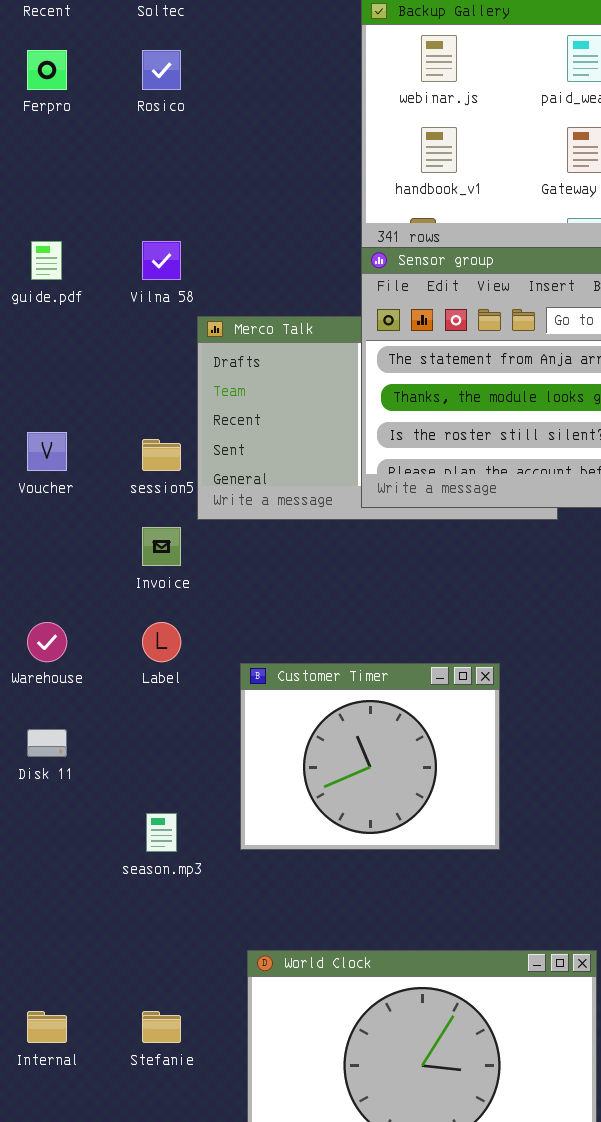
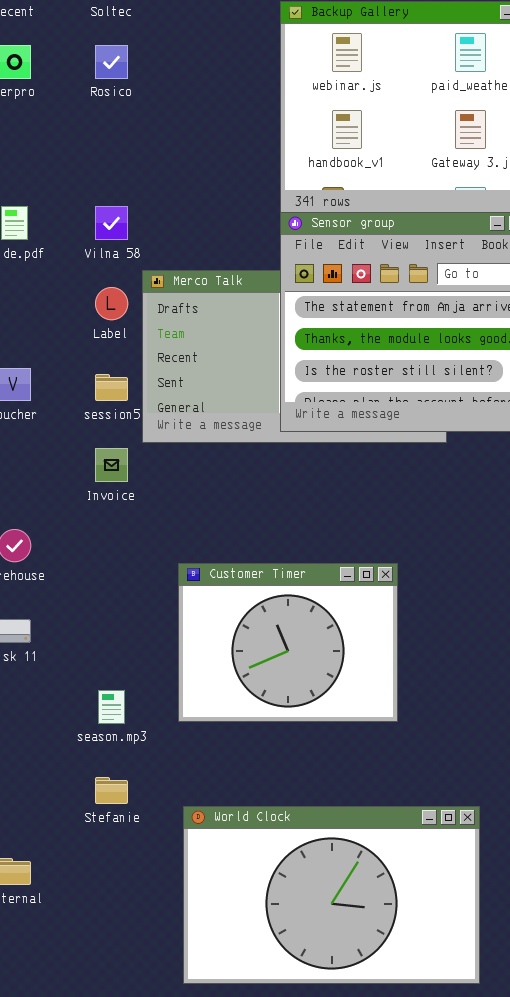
Label: [142,622,181,662] -> [95,287,128,320], moved
Stefanie: [142,1011,181,1043] -> [95,777,128,804], moved

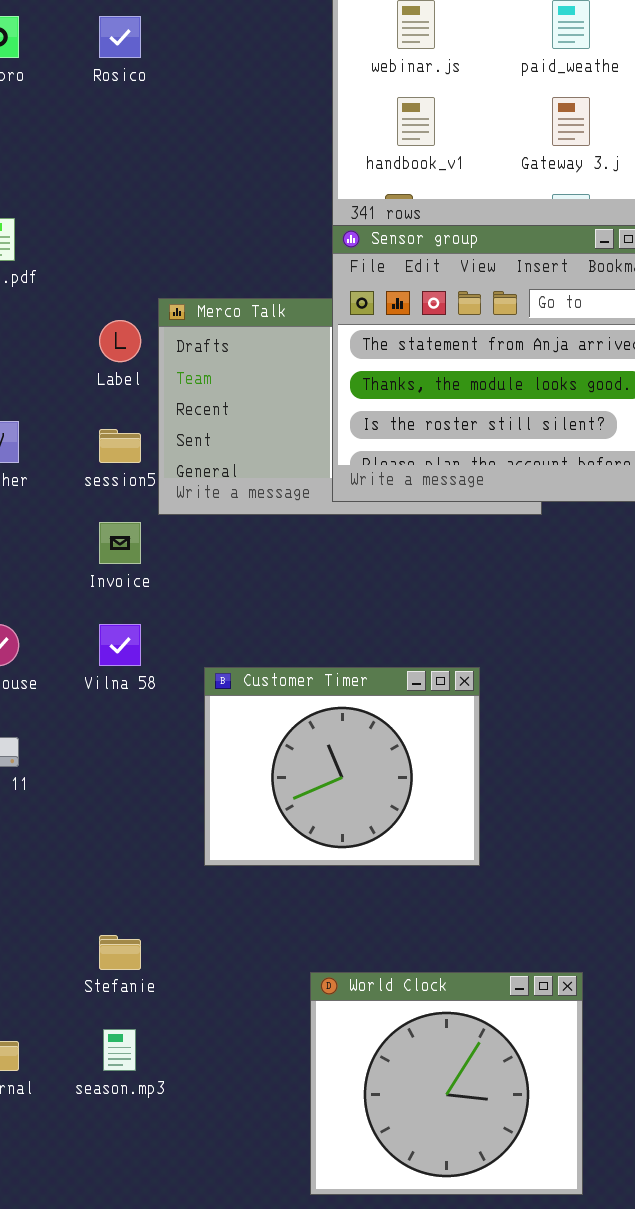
Vilna 58: [95,206,128,240] -> [99,624,141,666], moved
season.mp3: [98,690,125,724] -> [103,1029,136,1071], moved
World Clock: [183,806,480,984] -> [310,972,583,1195], resized

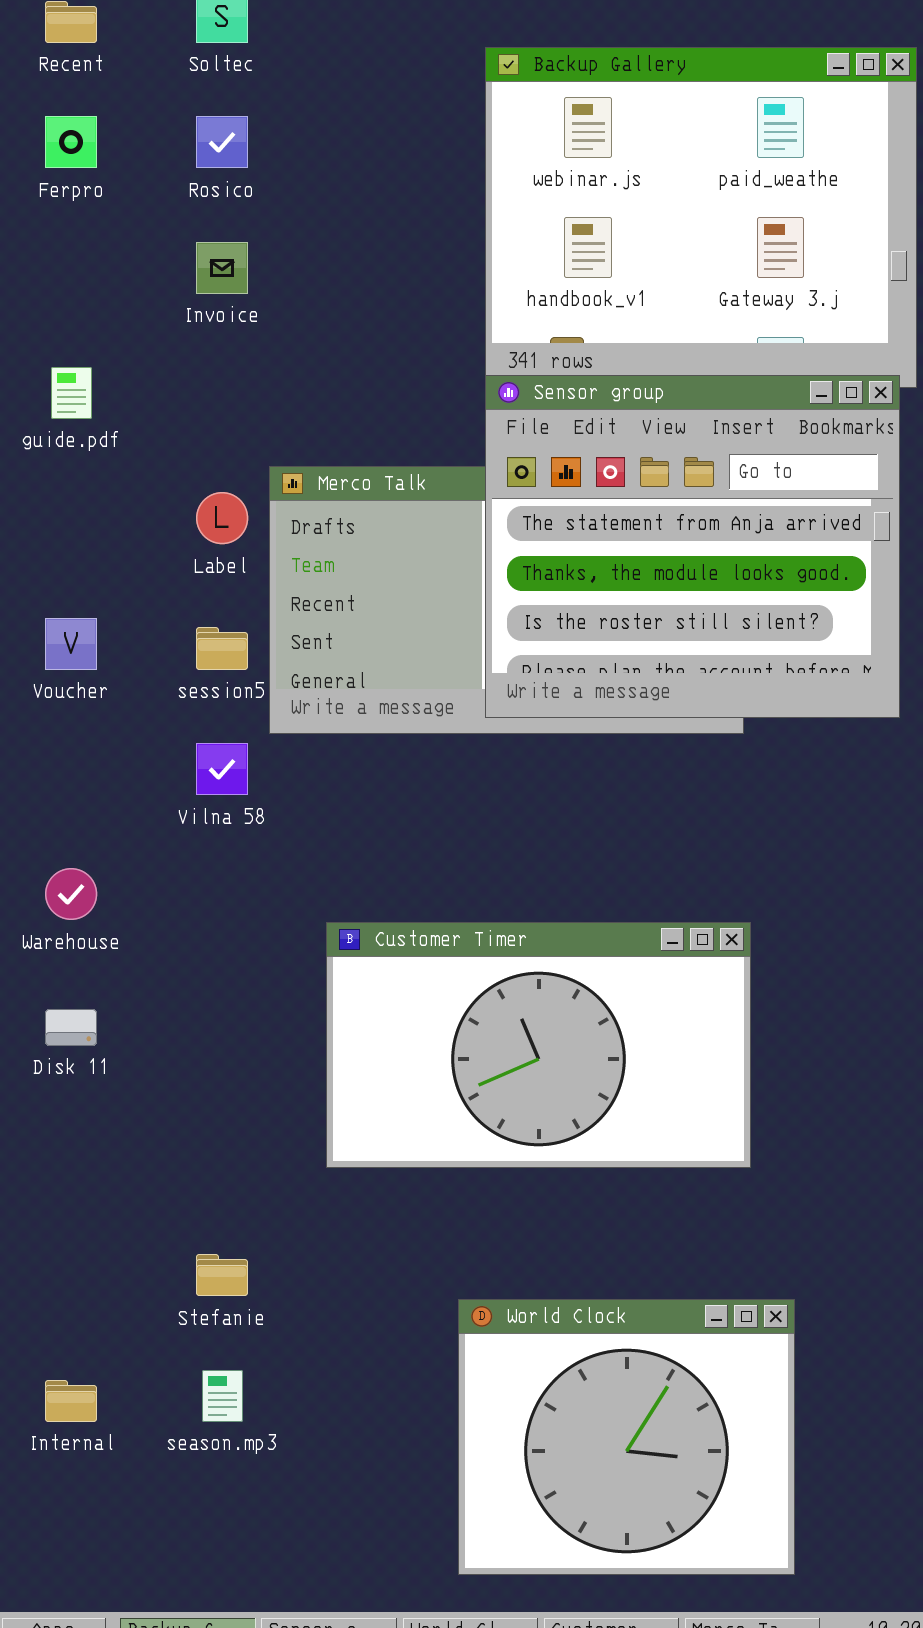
Invoice: [99,522,141,564] -> [196,242,248,294], moved
Vilna 58: [99,624,141,666] -> [196,743,248,795], moved
Customer Timer: [204,667,480,866] -> [326,922,751,1168], resized

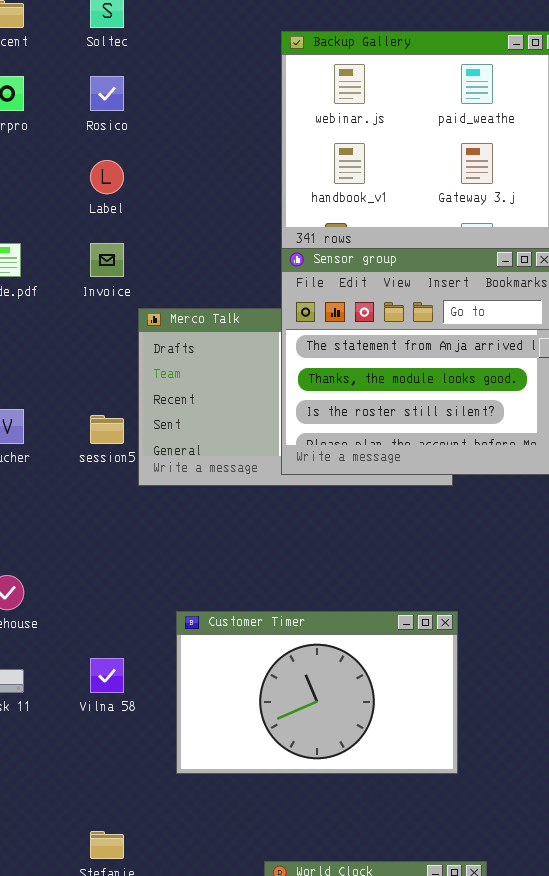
Invoice: [196,242,248,294] -> [90,243,124,277], moved
Label: [196,492,248,544] -> [90,160,124,194], moved
Vilna 58: [196,743,248,795] -> [90,658,124,693], moved

